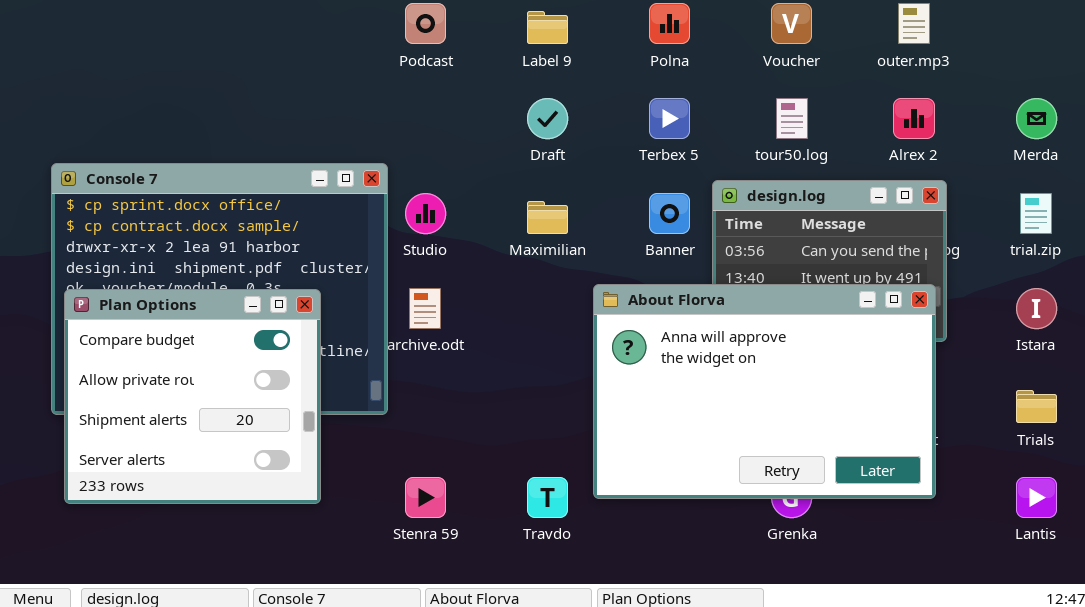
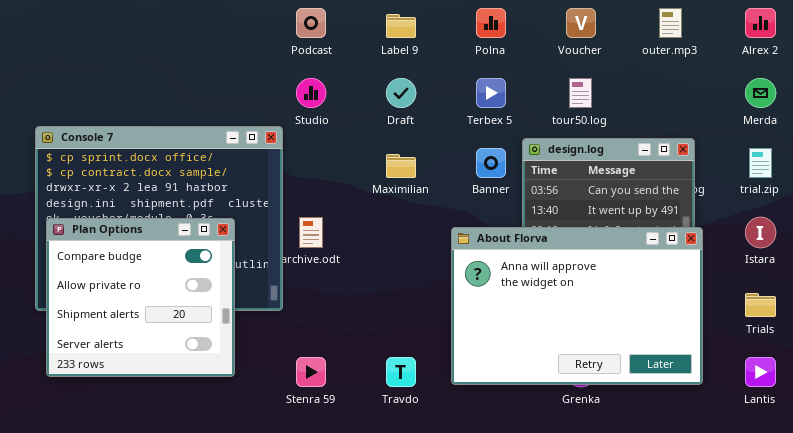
Alrex 2: [893,98,935,139] -> [745,8,776,38], moved
Studio: [405,193,446,234] -> [296,78,326,108], moved
About Florva: [593,284,936,499] -> [451,227,703,385], moved

